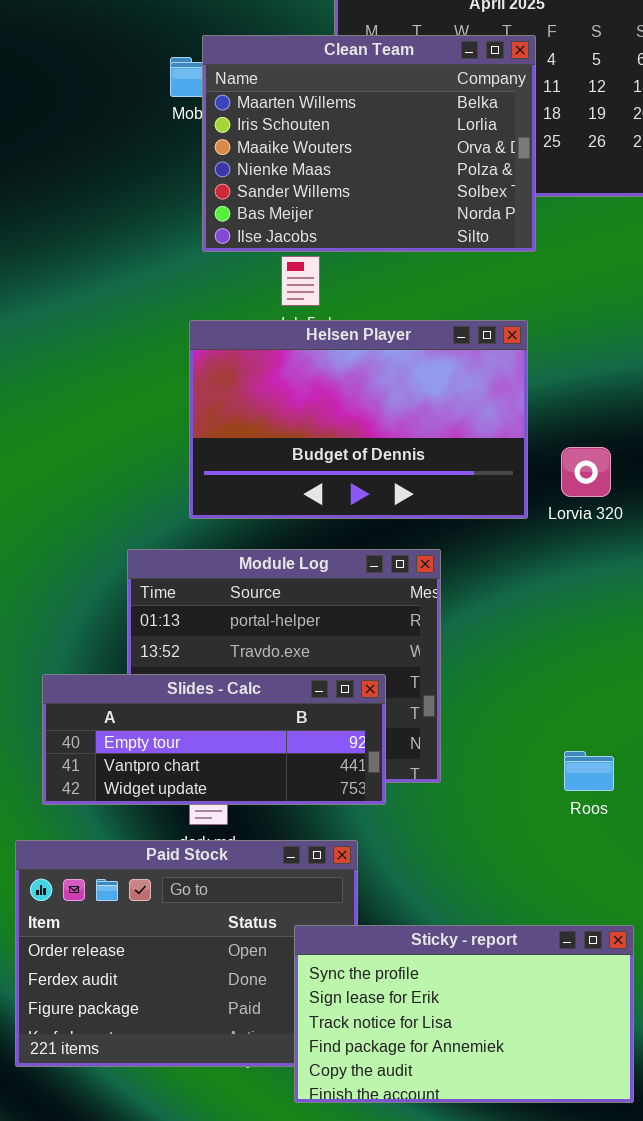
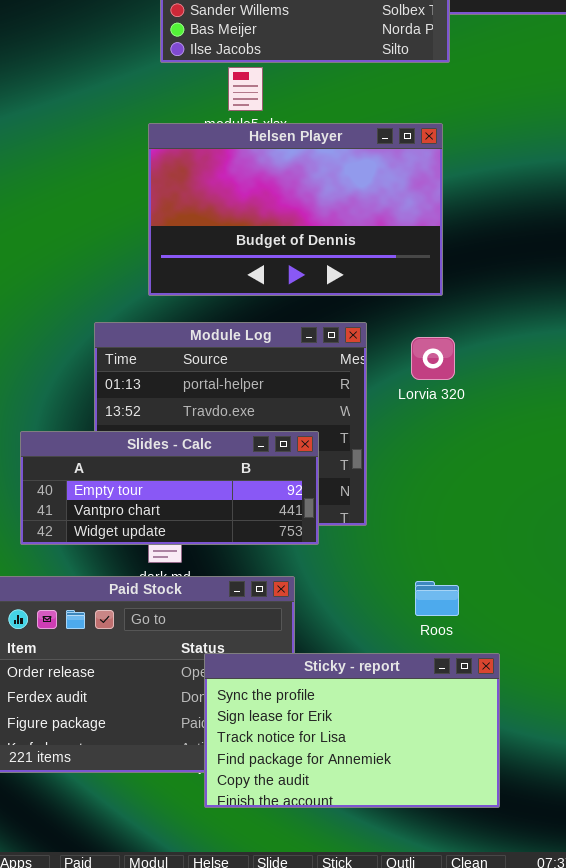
Lorvia 320: [561,447,611,497] -> [411,337,455,380], moved
Roos: [564,751,614,791] -> [415,581,459,616], moved
Sticky - report: [294,925,634,1103] -> [204,653,500,808], moved

